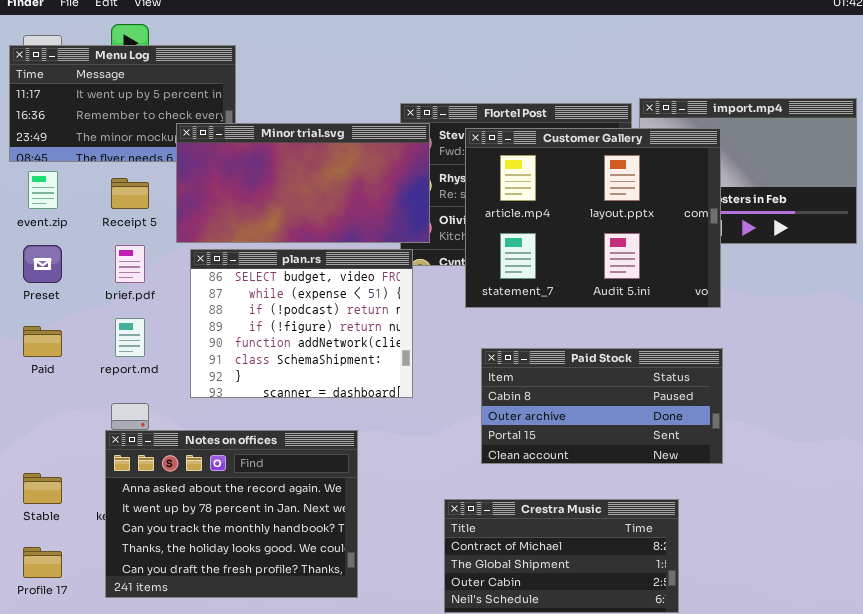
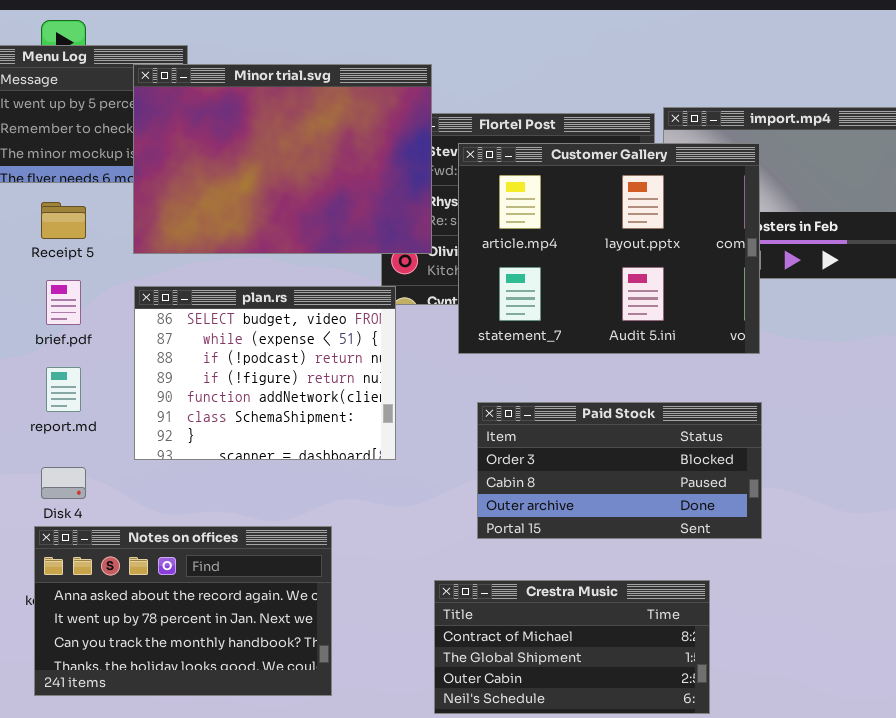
Minor trial.svg: [176,123,430,243] -> [133,64,432,254], moved, resized
Paid Stock: [481,348,723,464] -> [477,402,762,539], scrolled up 1 row
Notes on offices: [105,430,358,598] -> [34,526,332,696], resized

